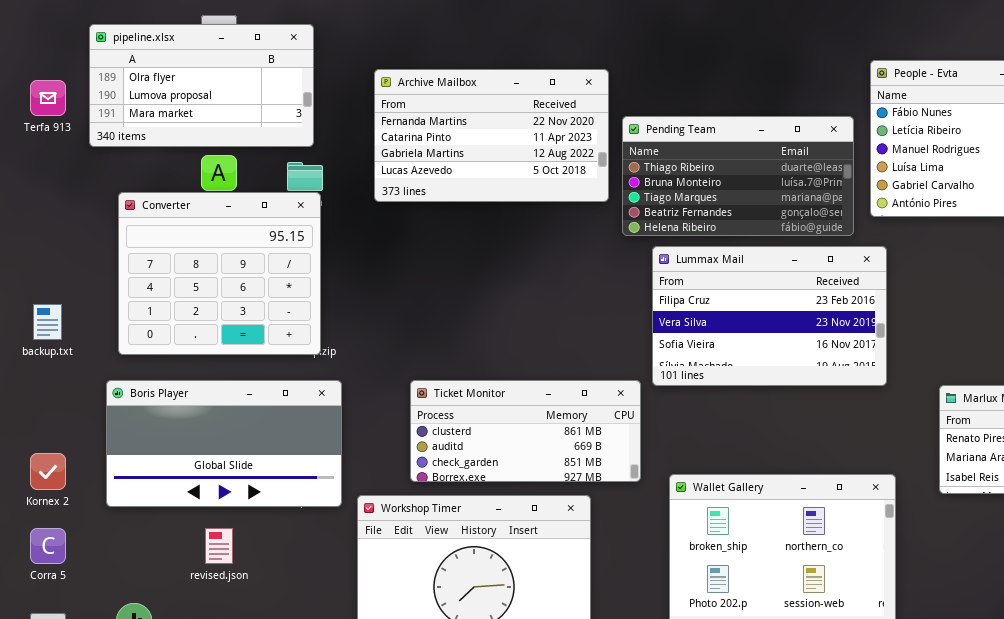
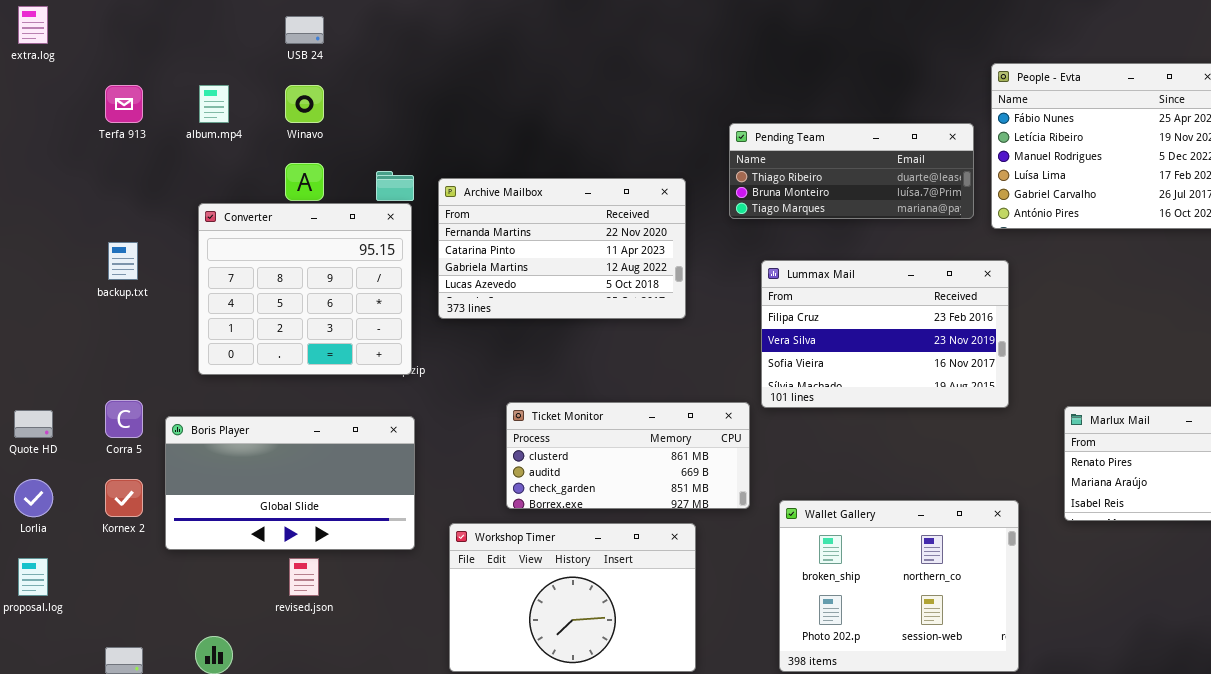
pipeline.xlsx: [89,24,314,147] -> none, closed
Archive Mailbox: [374,69,609,202] -> [438,178,686,319], moved
Pending Team: [622,116,854,236] -> [729,123,974,219], resized
backup.txt: [33,304,62,340] -> [108,242,138,280], moved
Boris Player: [106,380,342,507] -> [165,416,415,550], moved
Corra 5: [30,528,66,564] -> [105,400,143,438], moved

